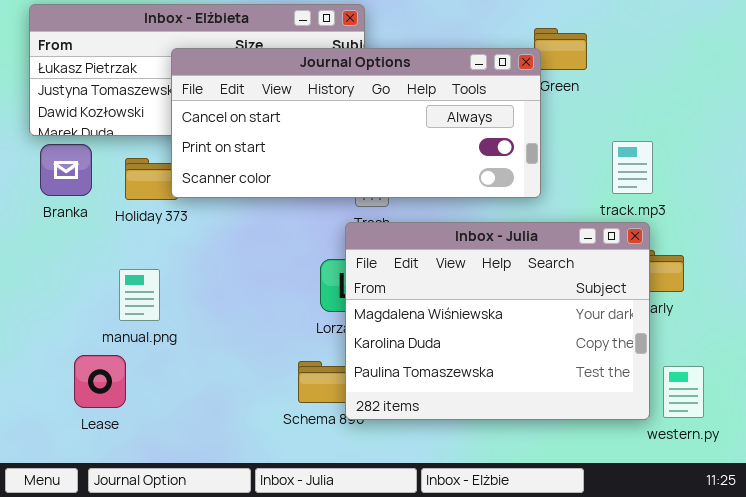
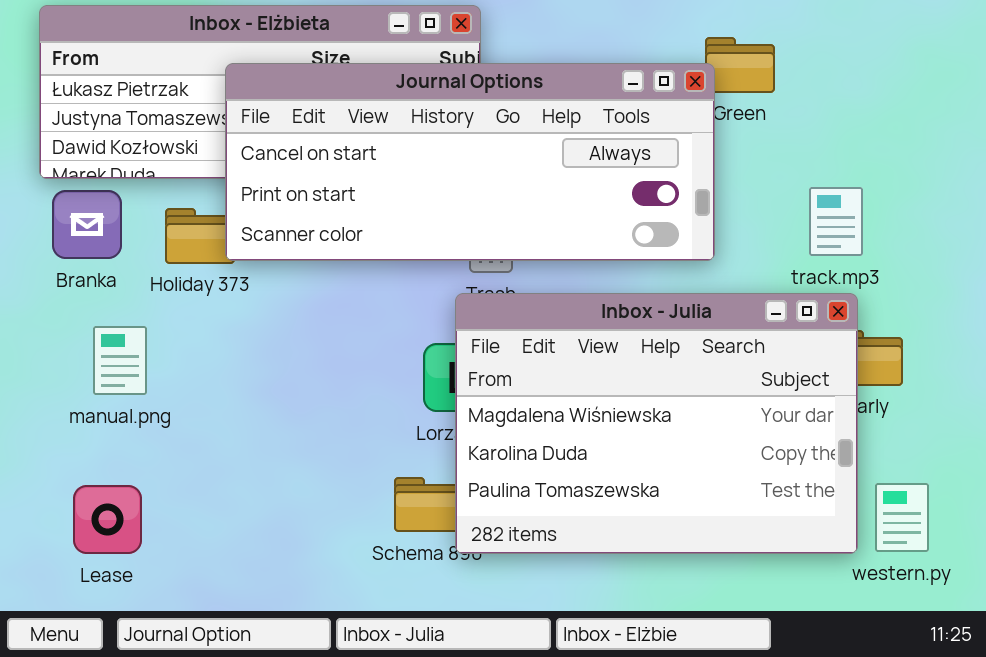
manual.png: [119,269,160,321] -> [93,326,147,395], moved
Lease: [74,355,126,408] -> [73,485,142,554], moved

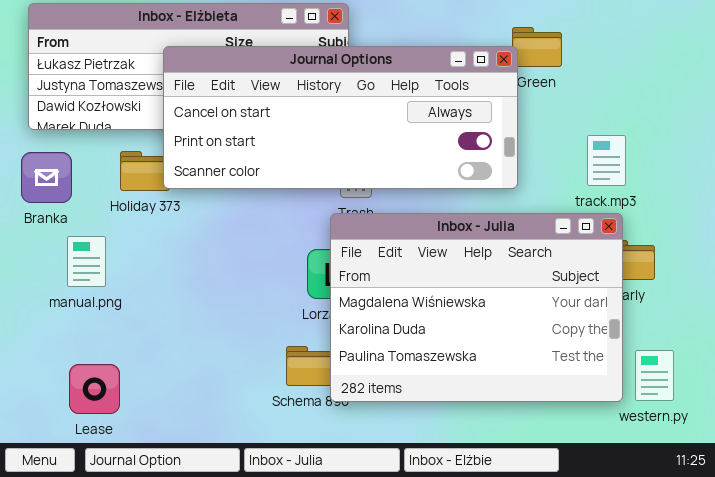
Branka: [52,190,122,259] -> [21,152,72,203], moved
Lease: [73,485,142,554] -> [69,364,120,414], moved

